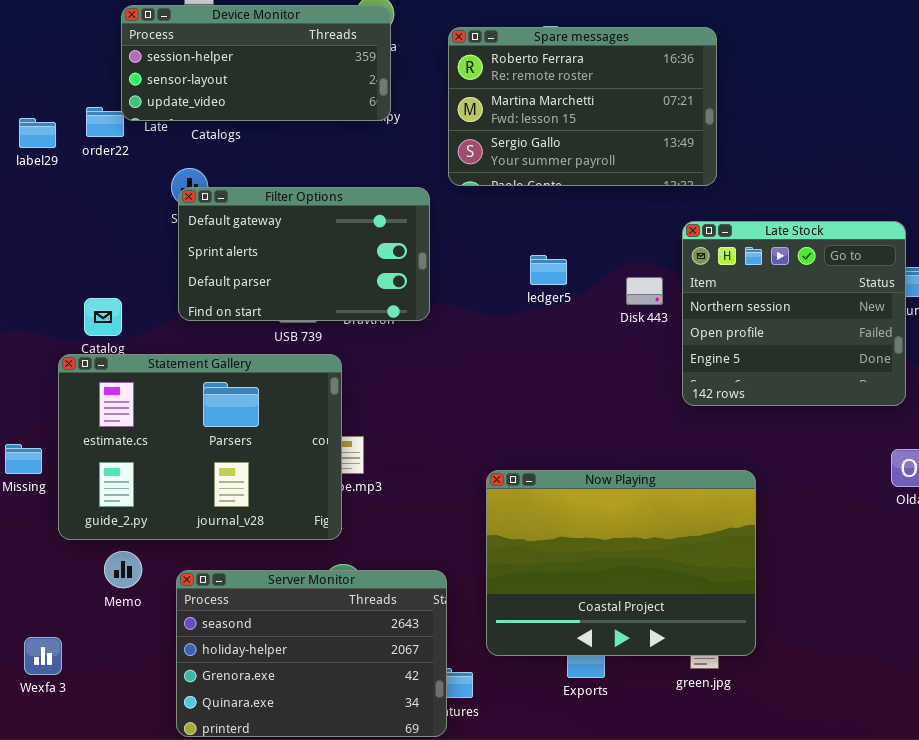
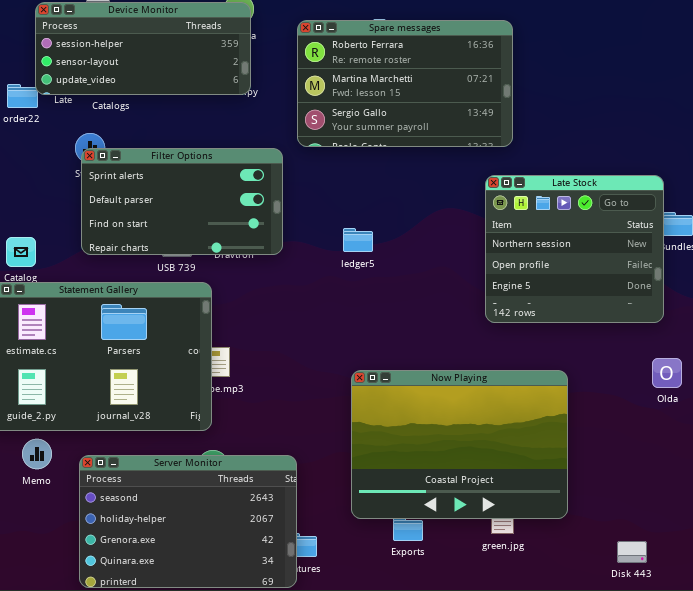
Filter Options: [178,187,430,321] -> [81,148,283,255], scrolled down 1 row
ledger5: [530,255,567,285] -> [343,228,373,252], moved
Disk 443: [626,277,663,305] -> [617,541,647,563], moved
Now Playing: [486,470,756,656] -> [351,370,568,519], moved

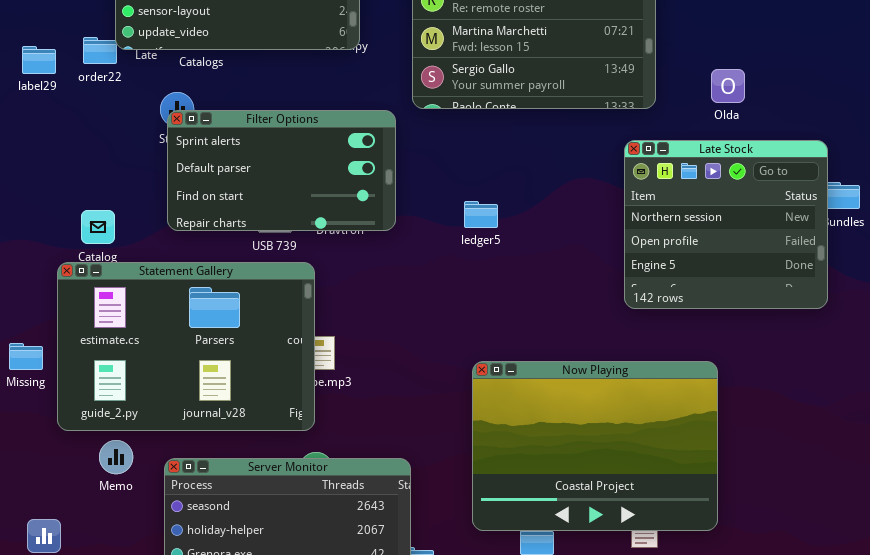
Olda: [652,358,682,388] -> [711,69,745,103], moved

